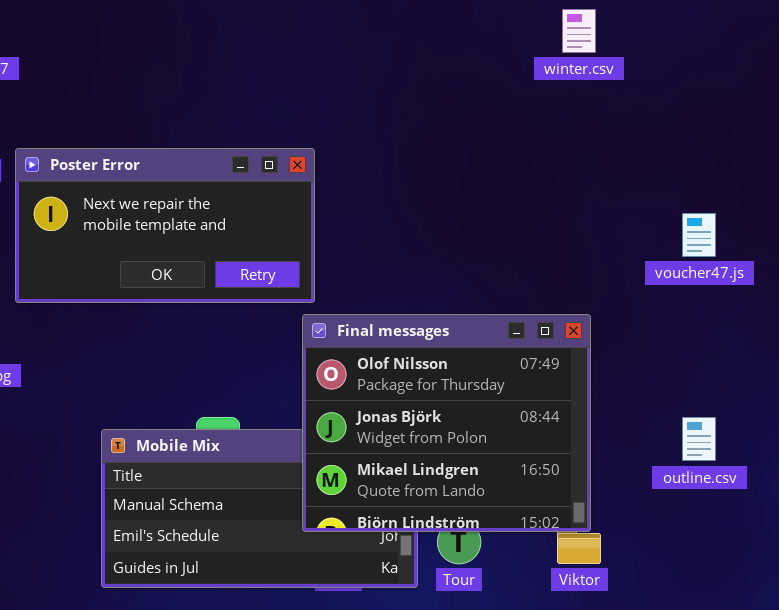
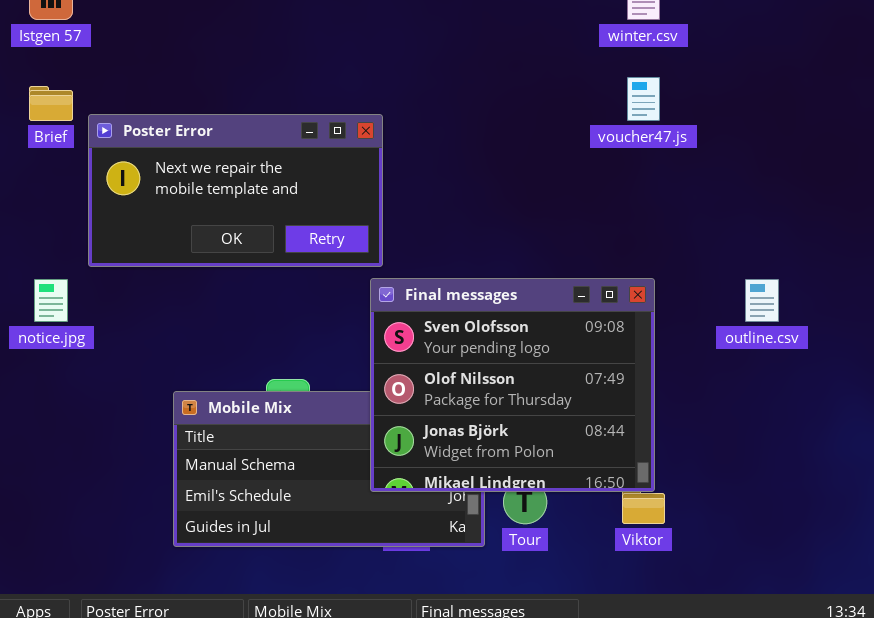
voucher47.js: [682,213,716,257] -> [627,77,660,121], moved
Final messages: [302,314,591,532] -> [370,278,655,492], scrolled up 1 row
outline.csv: [682,417,716,461] -> [745,279,779,322], moved

